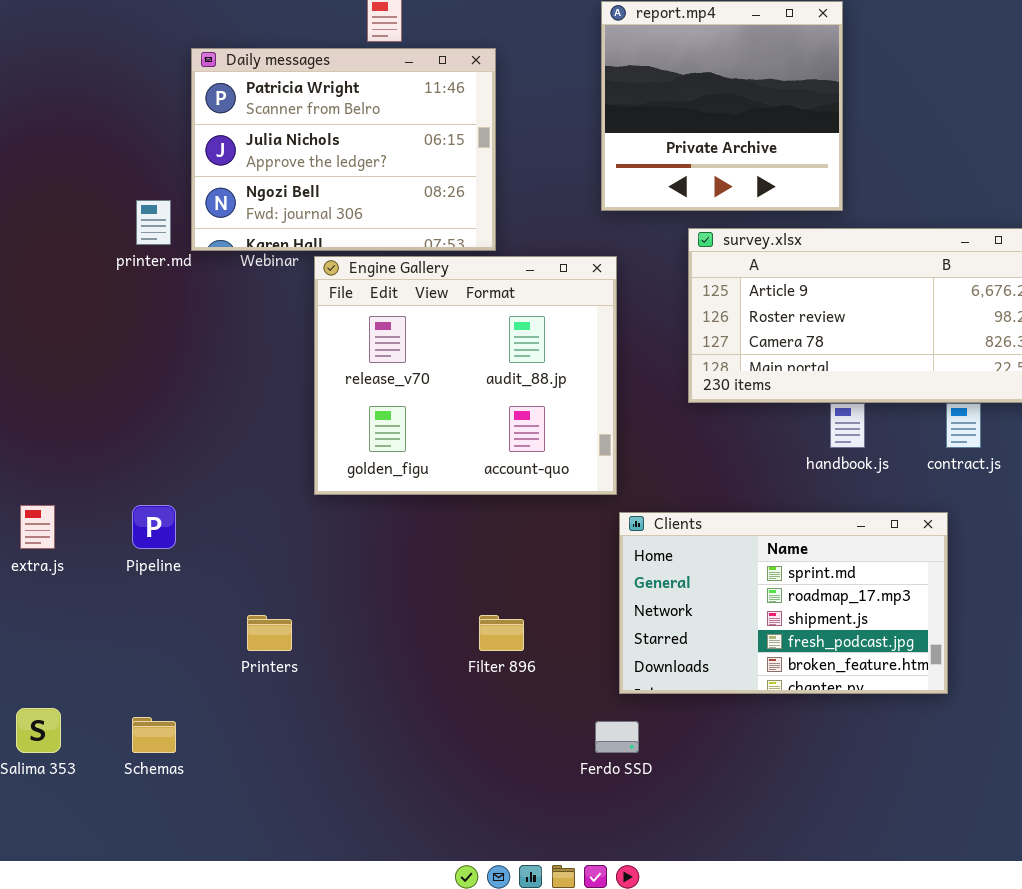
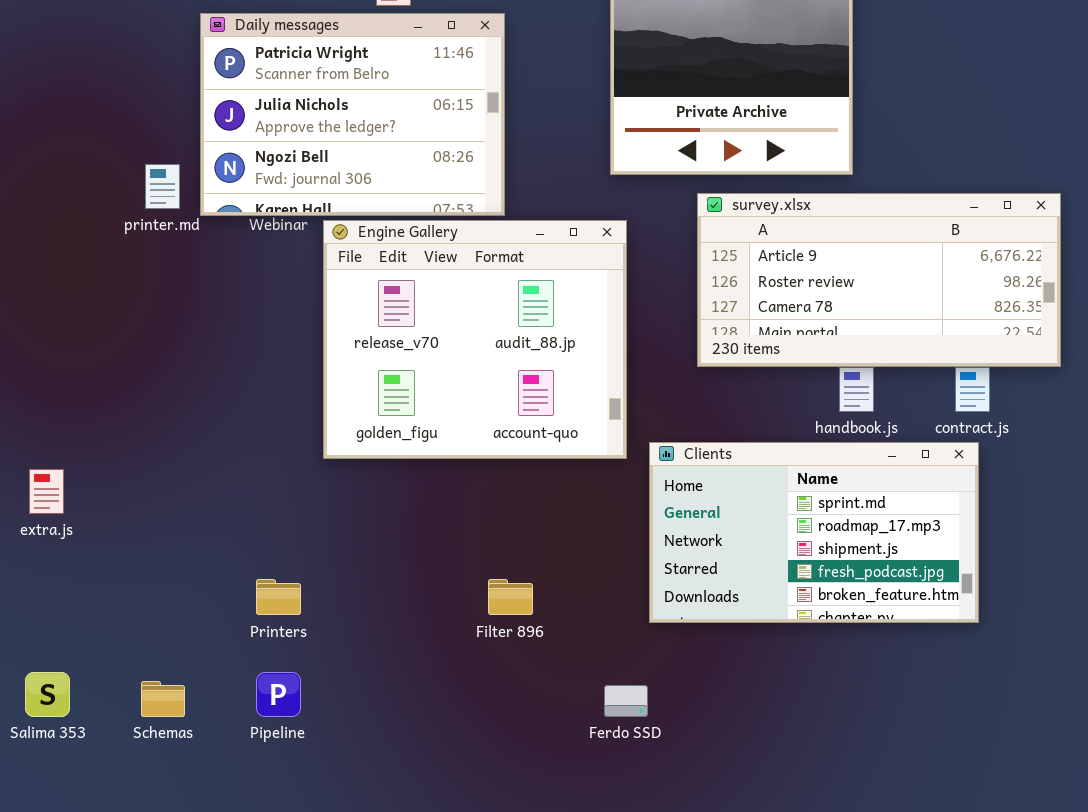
Pipeline: [132,505,176,549] -> [256,672,301,717], moved
Clients: [619,512,948,694] -> [649,442,979,623], moved

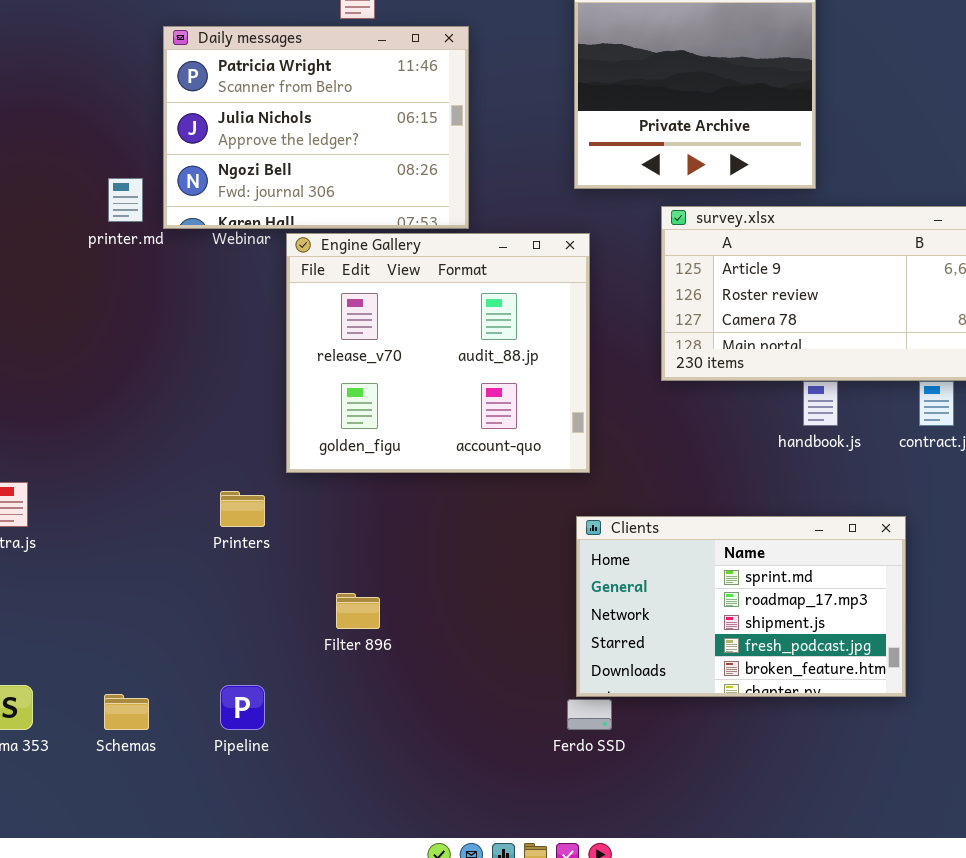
Clients: [649,442,979,623] -> [576,516,906,697], moved
Printers: [256,579,301,615] -> [220,491,265,527], moved
Filter 896: [488,579,533,615] -> [336,593,380,629], moved

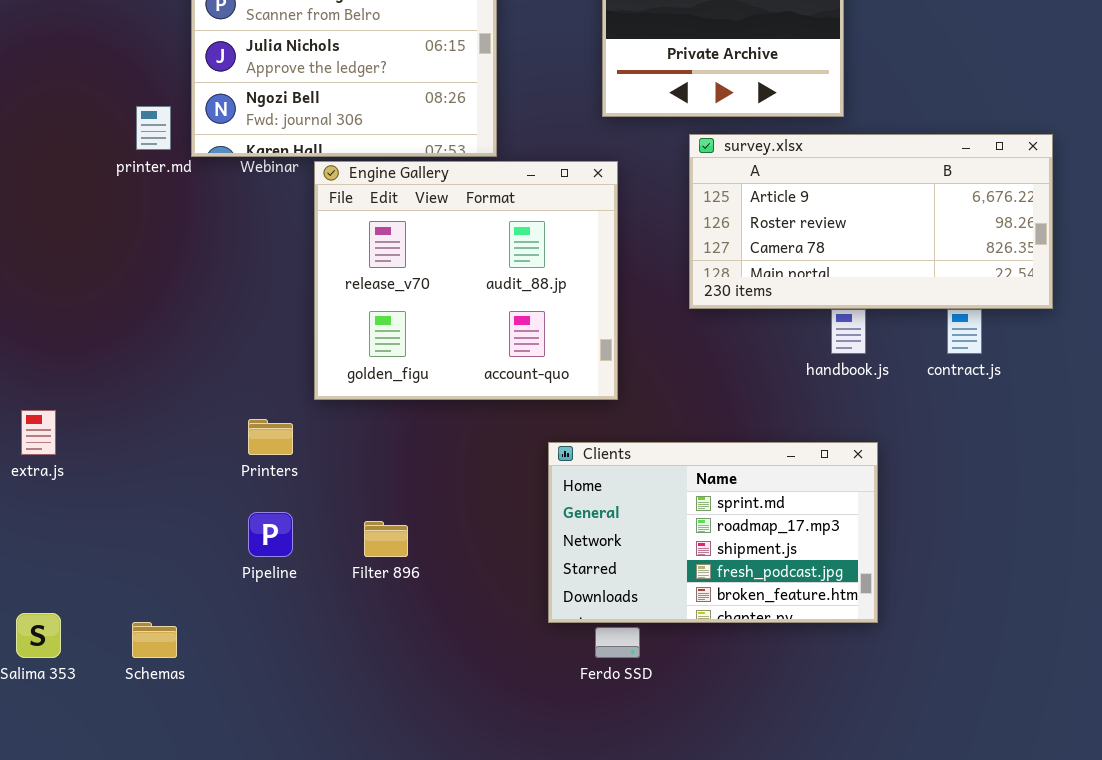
Clients: [576,516,906,697] -> [548,442,878,623], moved
Pipeline: [220,685,265,730] -> [248,512,293,557], moved

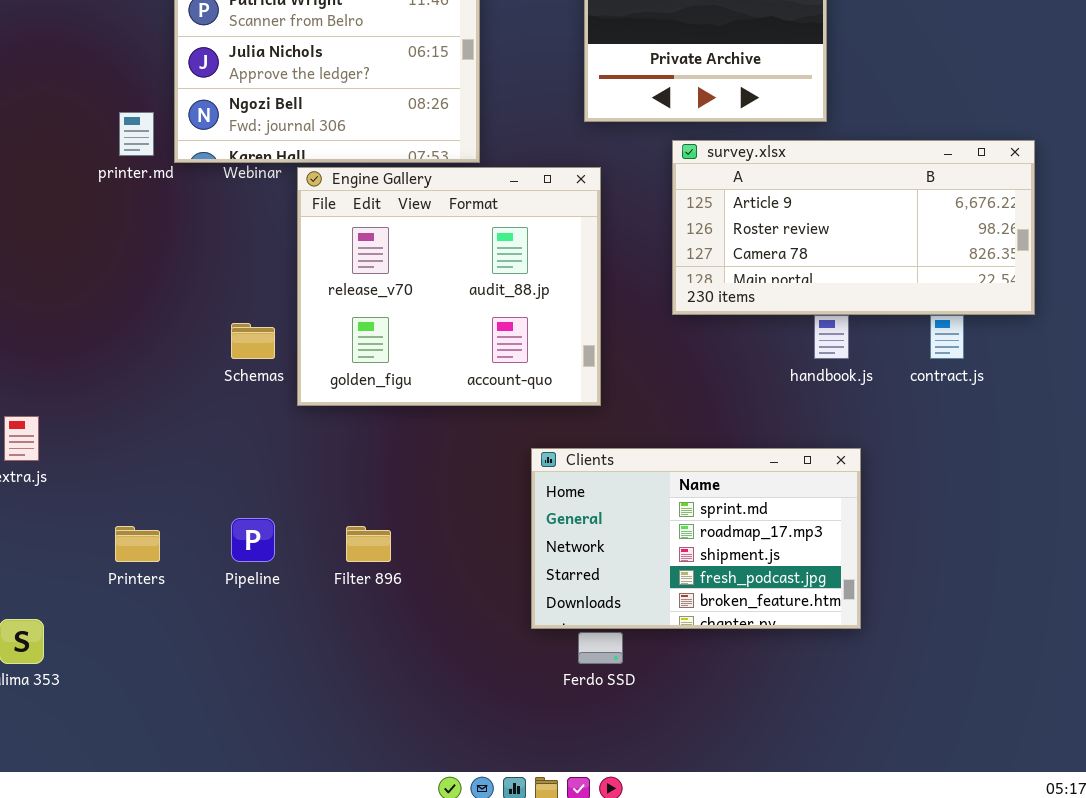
Printers: [248,419,293,455] -> [115,526,160,562], moved
Schemas: [132,622,177,658] -> [231,323,275,359], moved

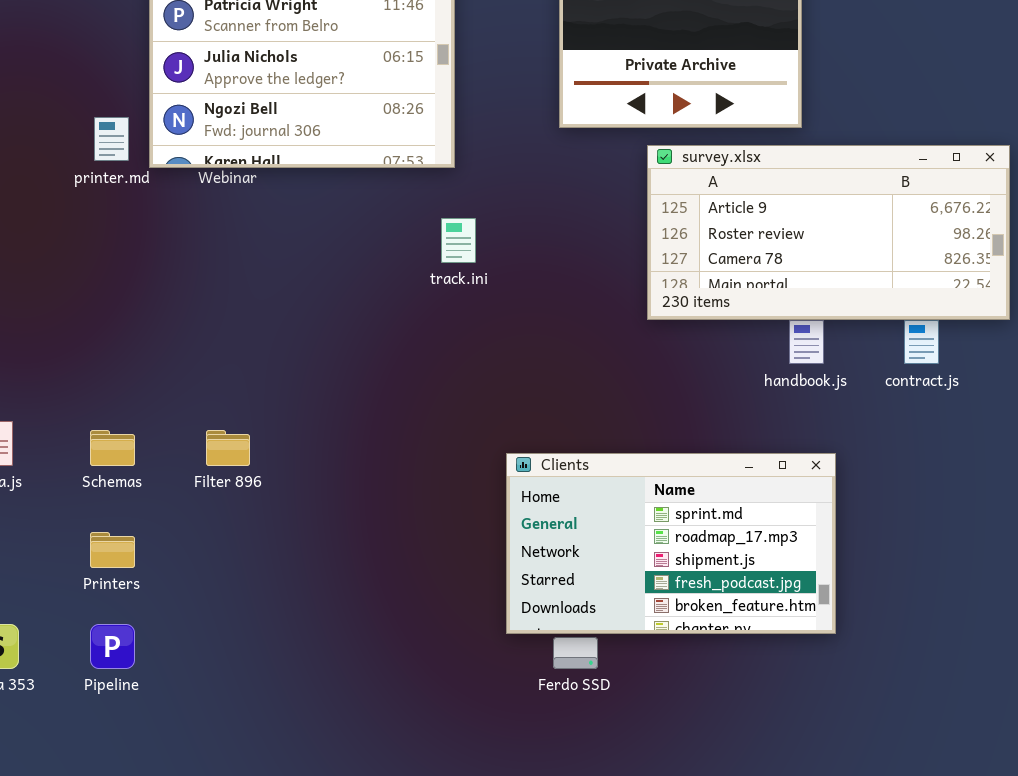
Engine Gallery: [297,167,601,406] -> none, closed
Schemas: [231,323,275,359] -> [90,430,135,466], moved
Pipeline: [231,518,275,562] -> [90,624,135,669], moved
Filter 896: [346,526,391,562] -> [206,430,250,466], moved

